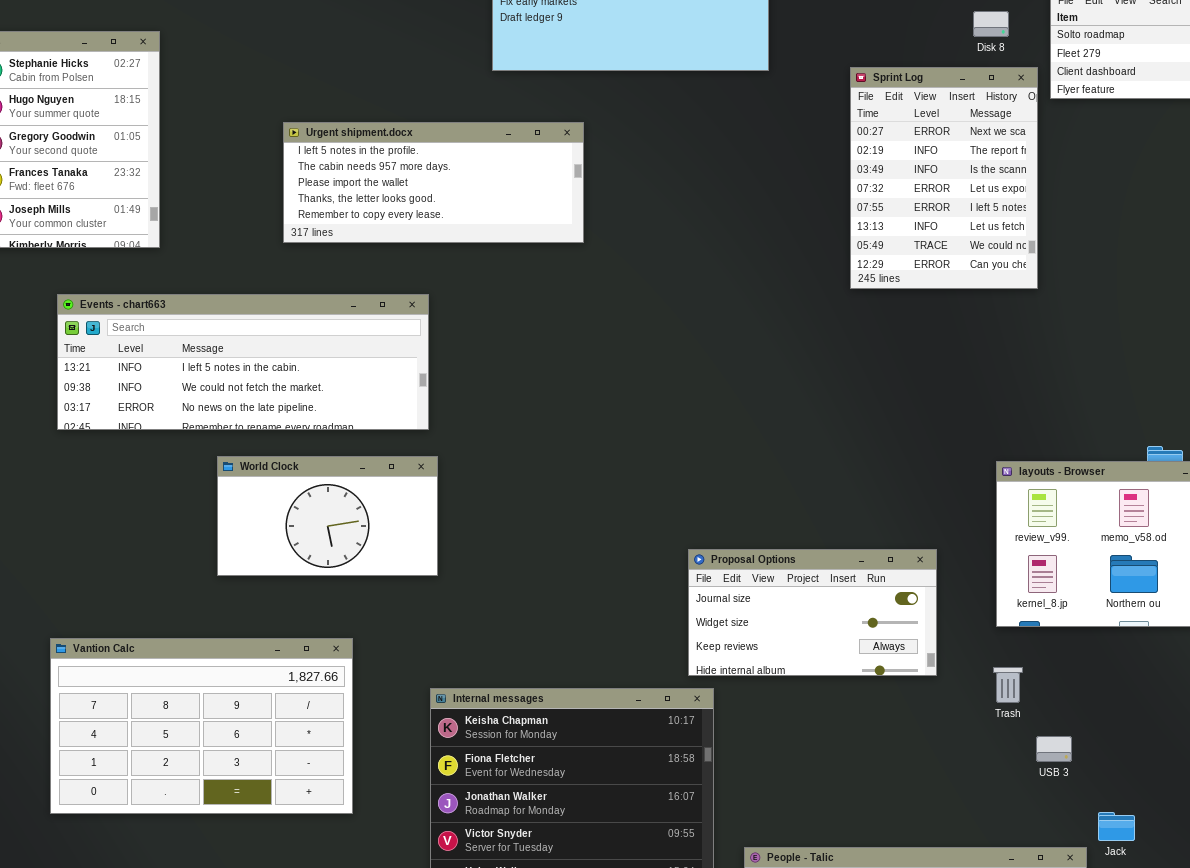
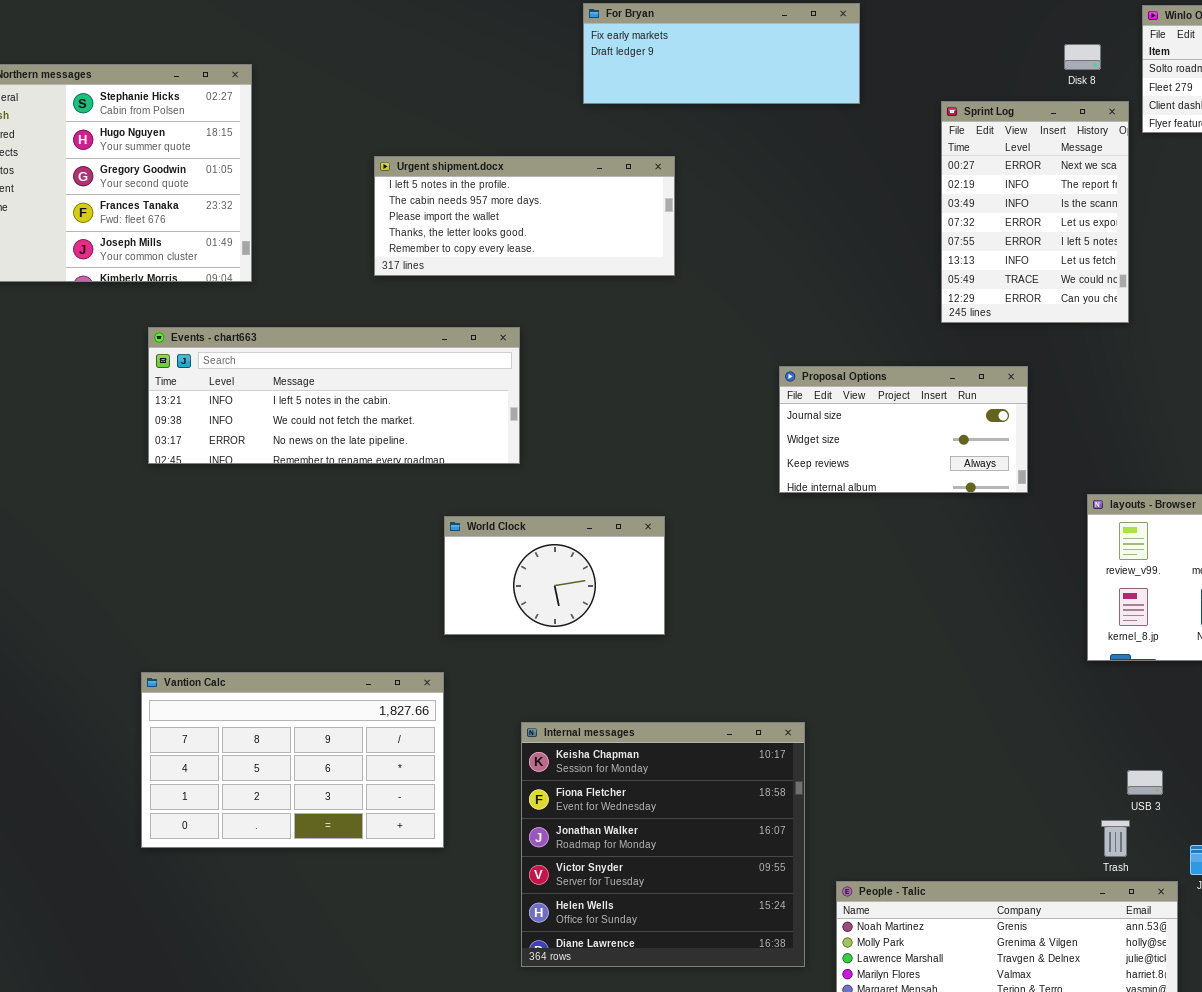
World Clock: [217,456,438,576] -> [444,516,665,635], moved
Proposal Options: [688,549,937,676] -> [779,366,1028,493], moved
Trash: [993,667,1023,703] -> [1101,820,1130,857], moved

